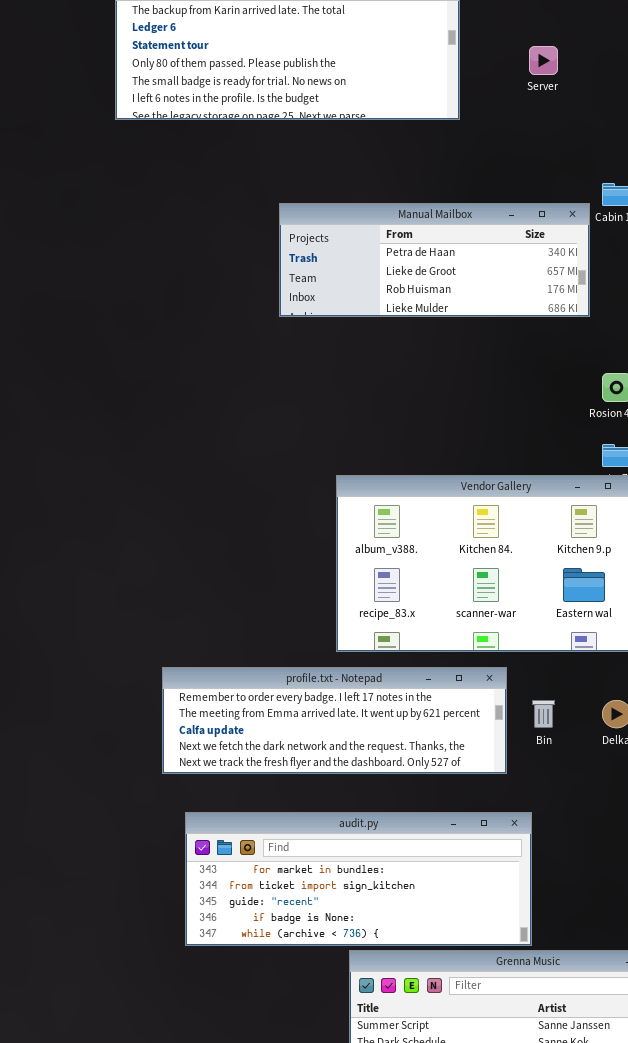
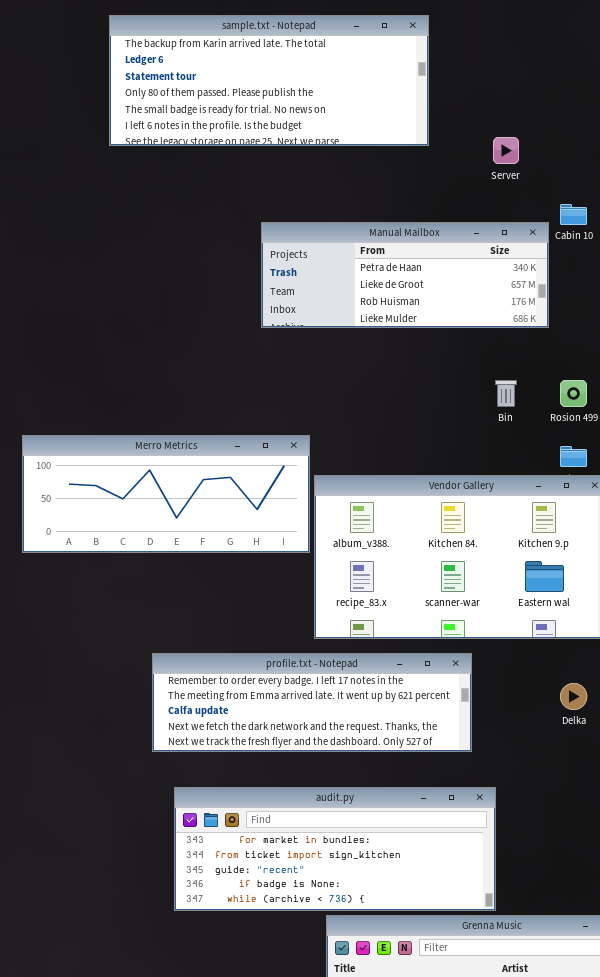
Server: [529,46,558,75] -> [493,137,519,164], moved
Merro Metrics: none -> [22,435,310,553], opened
Bin: [532,700,555,728] -> [495,380,517,407], moved

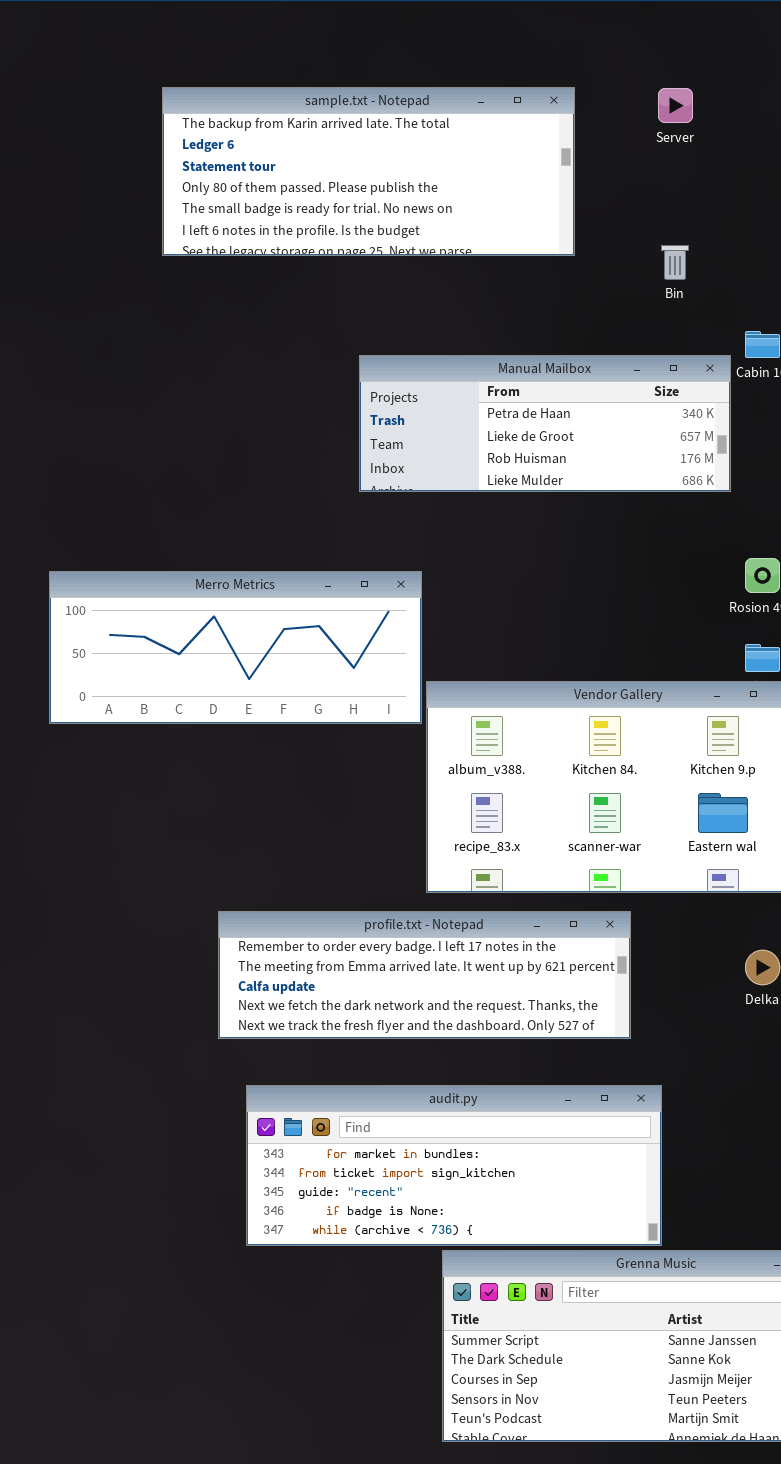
Server: [493,137,519,164] -> [658,88,693,123], moved
Bin: [495,380,517,407] -> [661,245,689,280], moved
Merro Metrics: [22,435,310,553] -> [49,571,422,724], moved

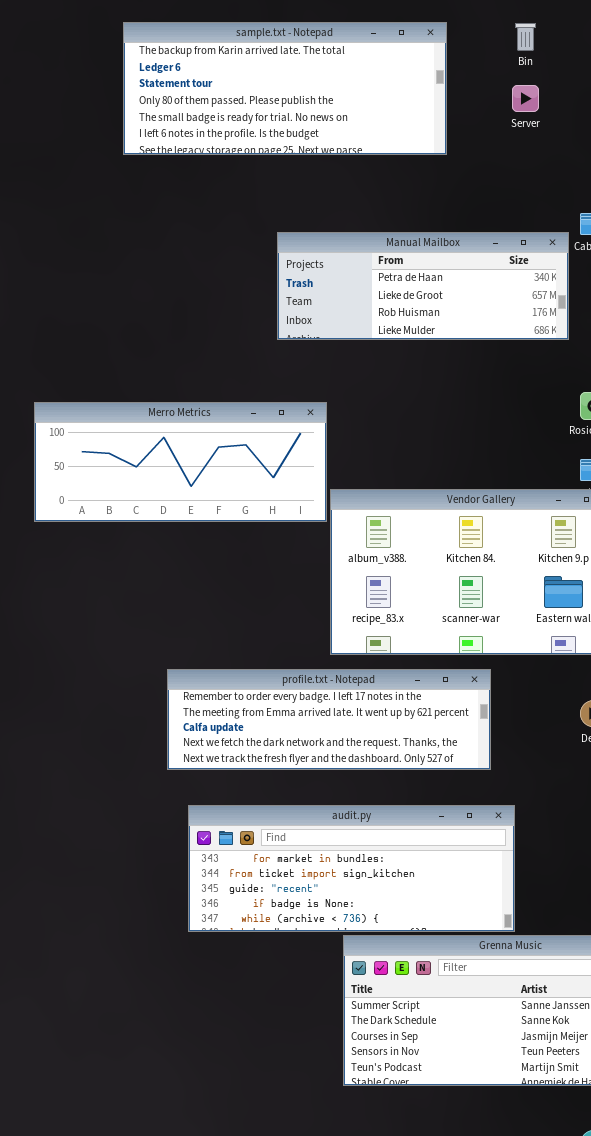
Server: [658,88,693,123] -> [512,85,539,112], moved
Bin: [661,245,689,280] -> [515,23,536,51], moved

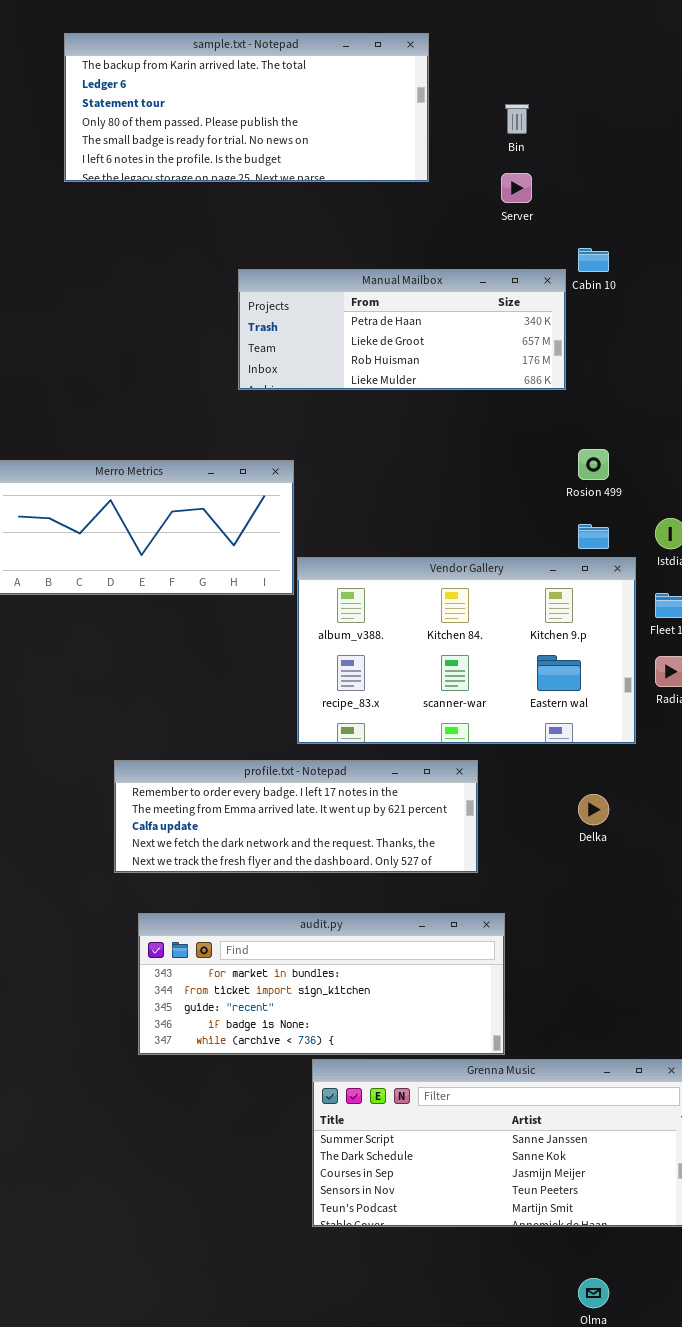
Bin: [515,23,536,51] -> [505,104,529,134], moved
Server: [512,85,539,112] -> [501,173,532,203], moved

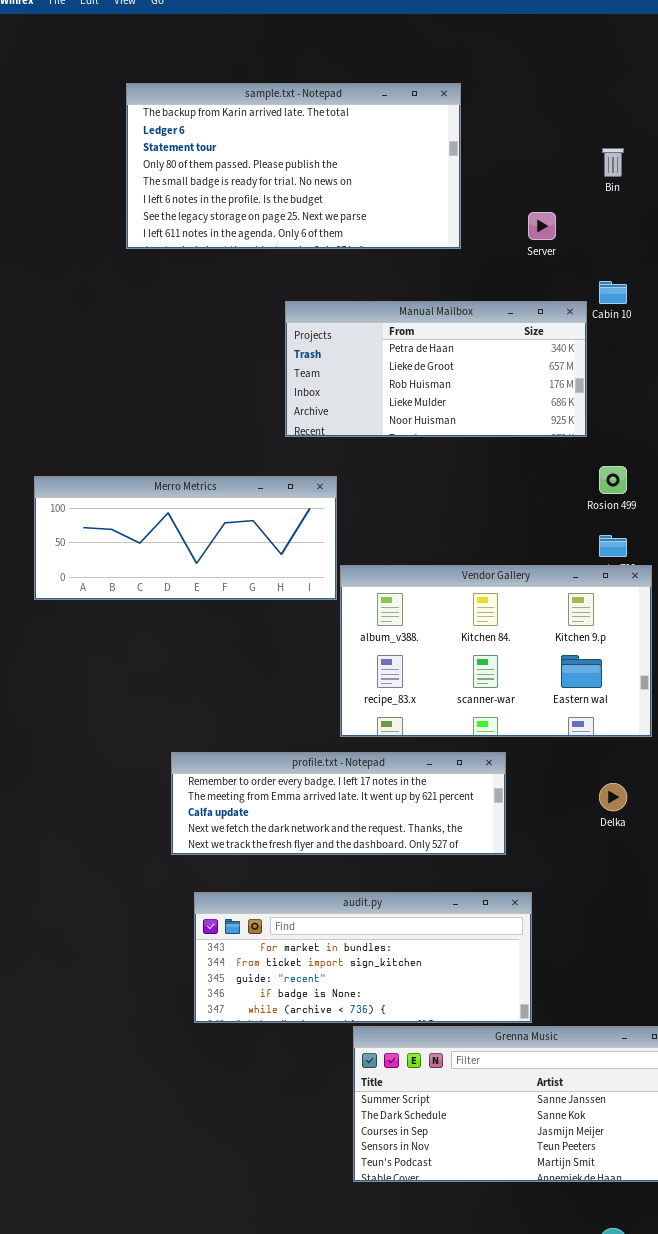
sample.txt - Notepad: [64,33,429,182] -> [126,83,461,249], resized
Bin: [505,104,529,134] -> [602,148,624,177], moved
Manual Mailbox: [238,269,566,390] -> [285,301,587,437], resized

